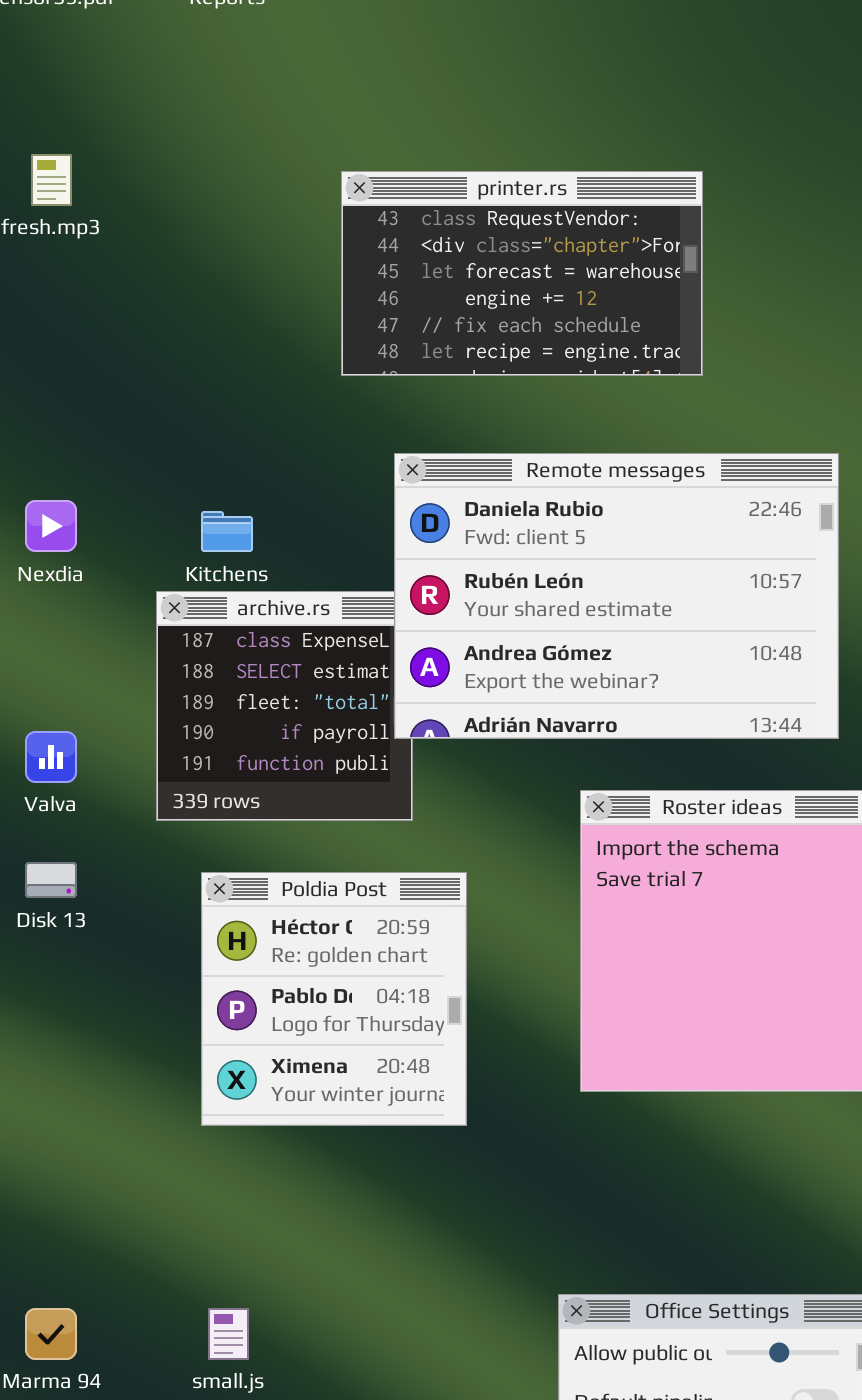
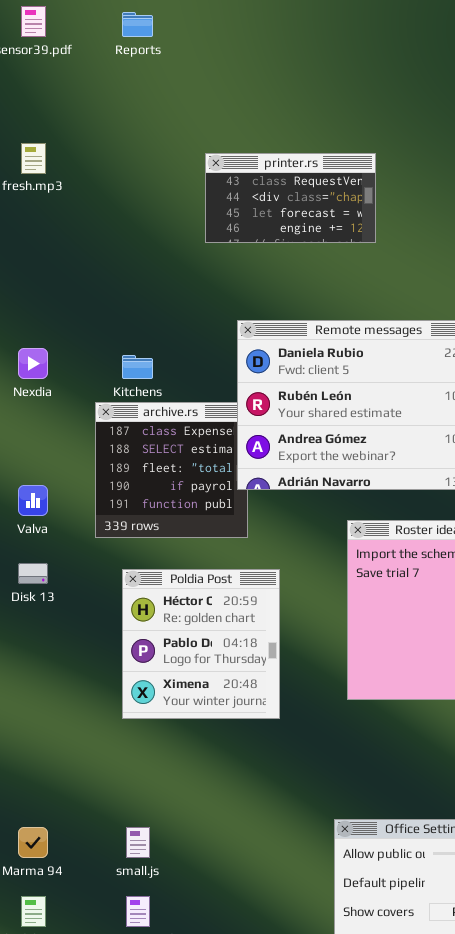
printer.rs: [341,171,703,376] -> [205,153,376,243], resized

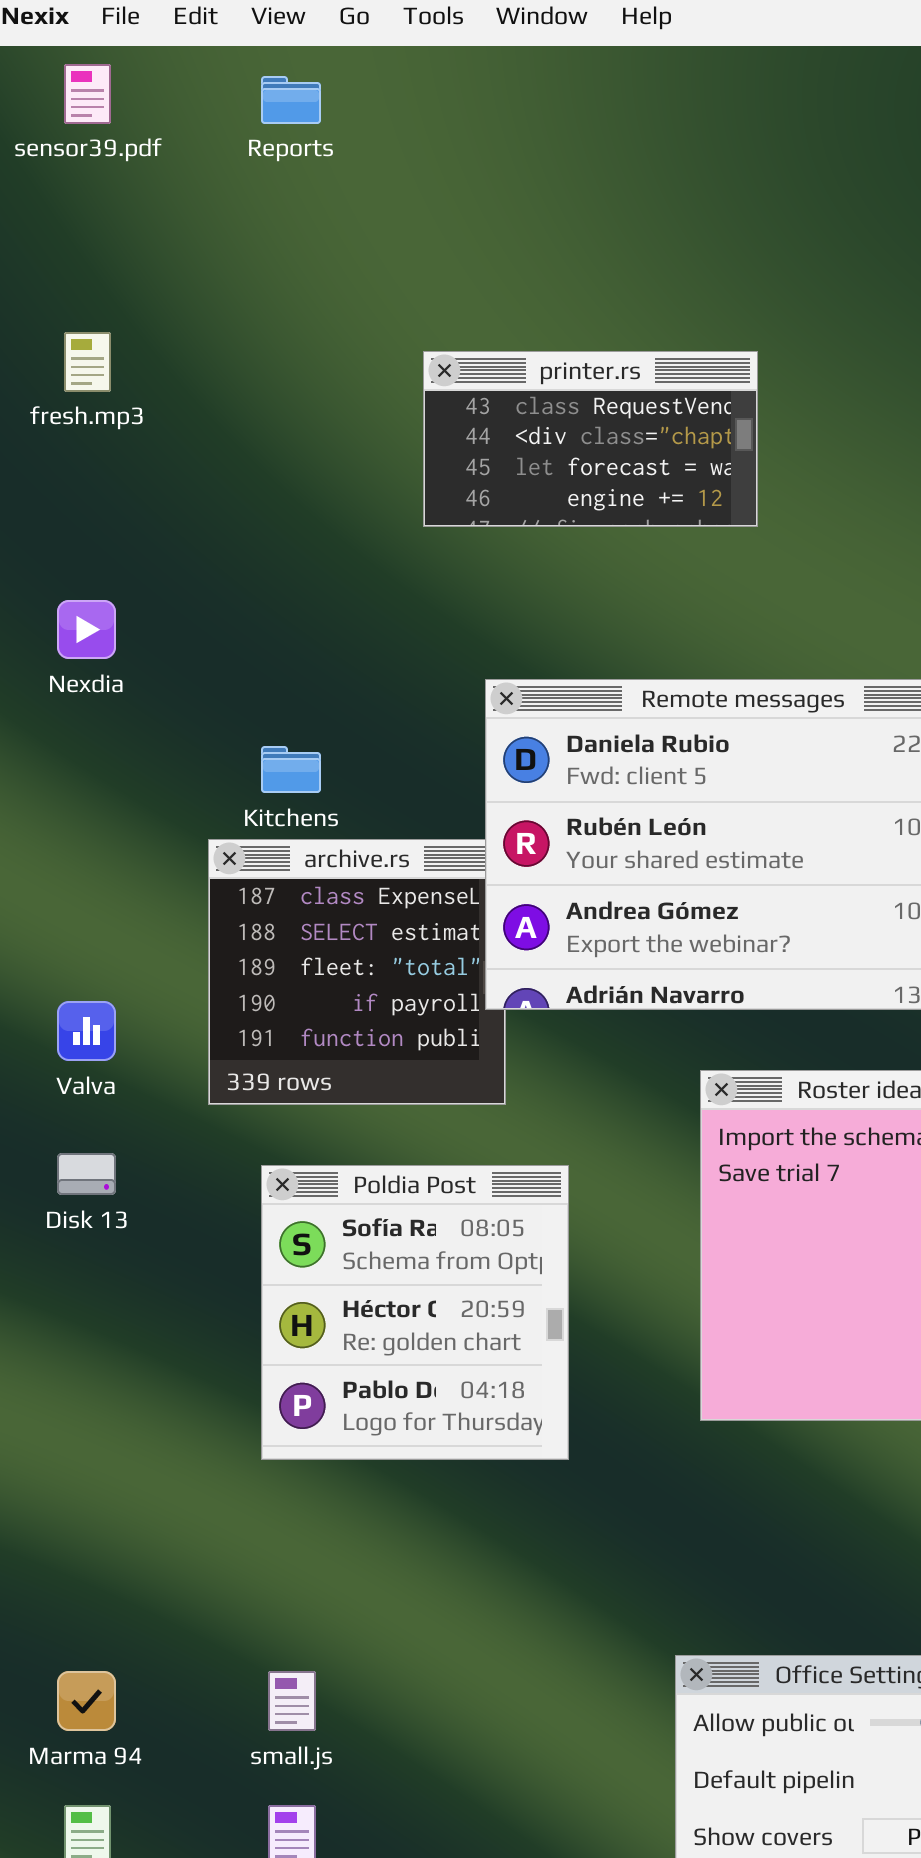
Nexdia: [18,348,48,379] -> [57,600,116,659], moved
Poldia Post: [122,569,280,719] -> [261,1165,569,1460], scrolled up 1 row

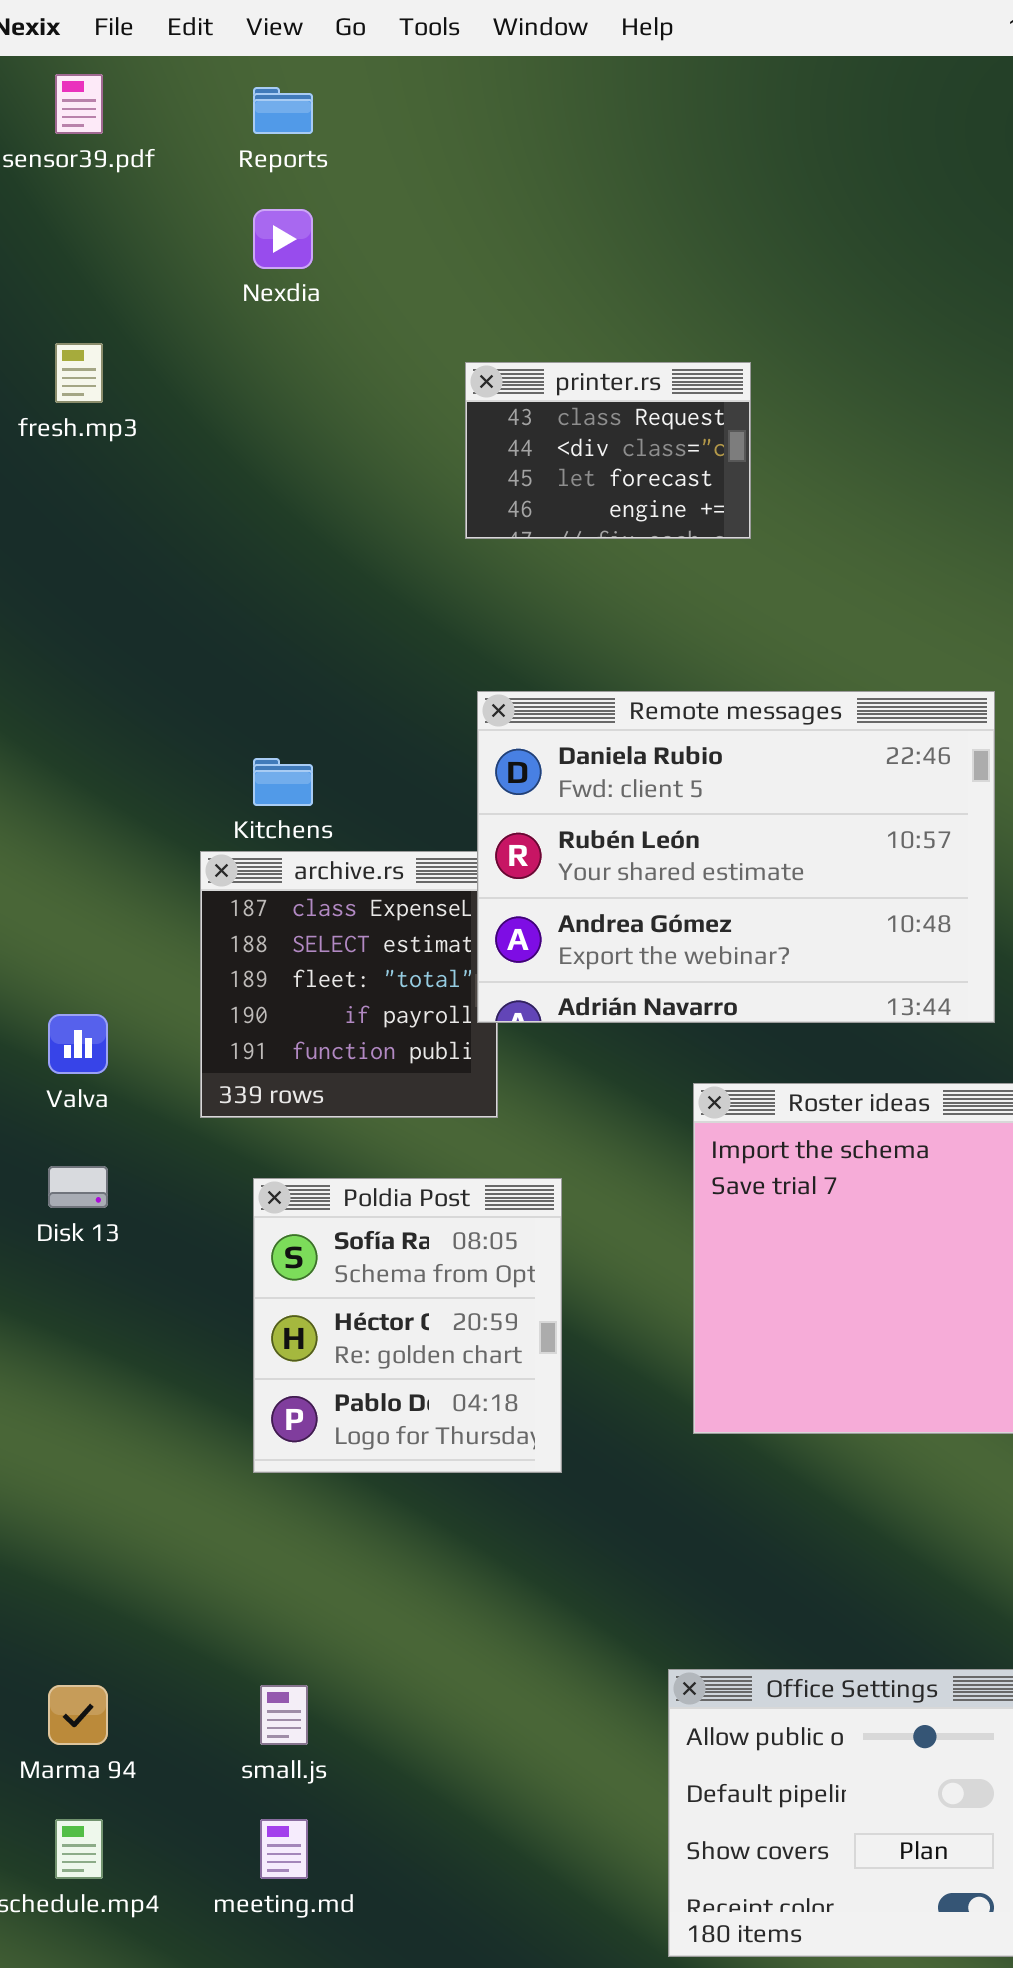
printer.rs: [423,351,758,527] -> [465,362,751,539], resized
Nexdia: [57,600,116,659] -> [253,209,313,269], moved

